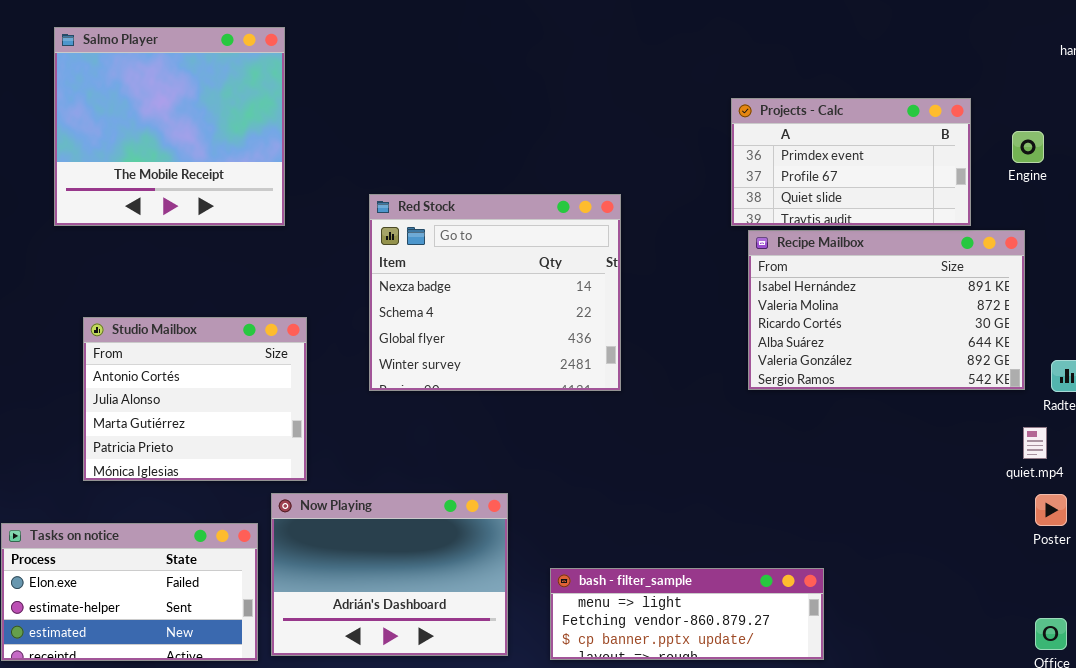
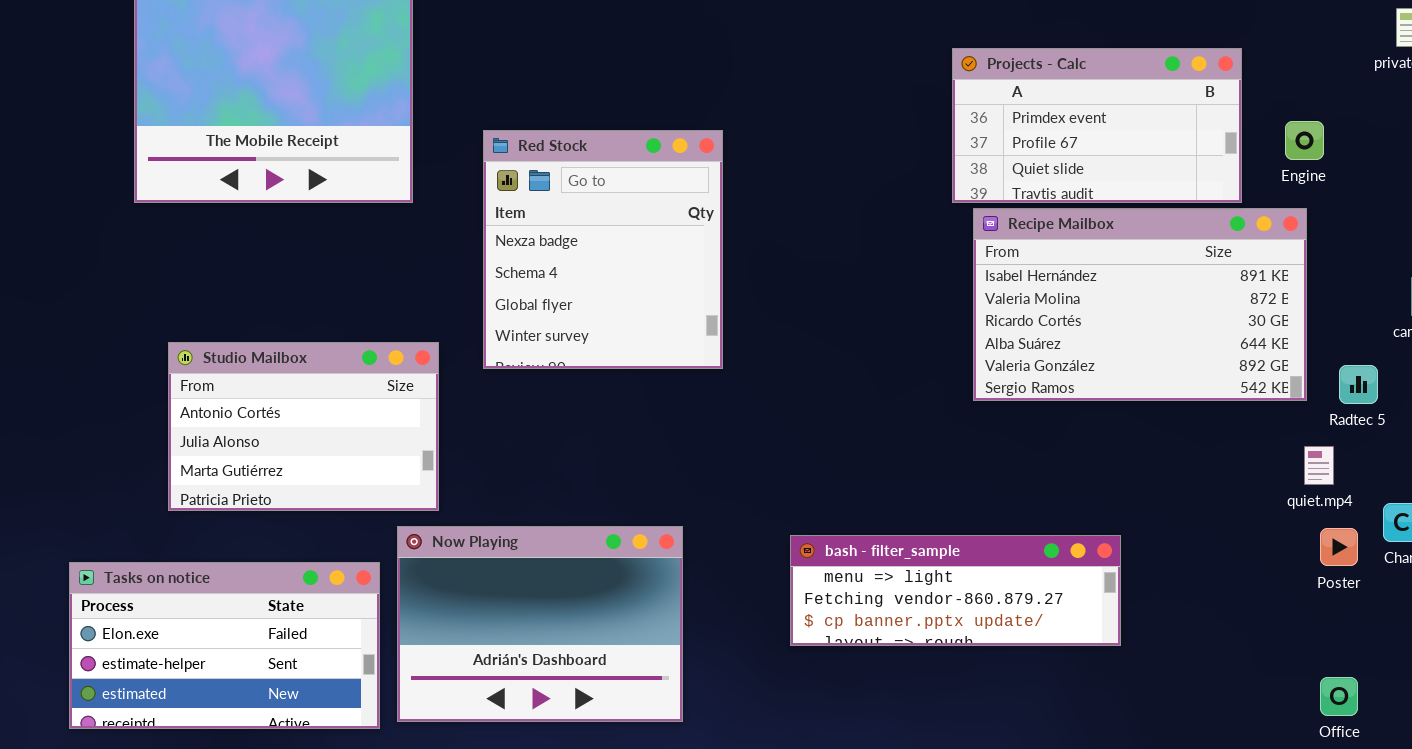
Engine: [1012,131,1044,163] -> [1285,121,1324,160], moved
Red Stock: [369,194,621,391] -> [483,130,723,369], moved, resized
Studio Mailbox: [83,317,307,481] -> [168,342,439,511], resized
bash - filter_sample: [550,568,824,660] -> [790,535,1121,646], moved

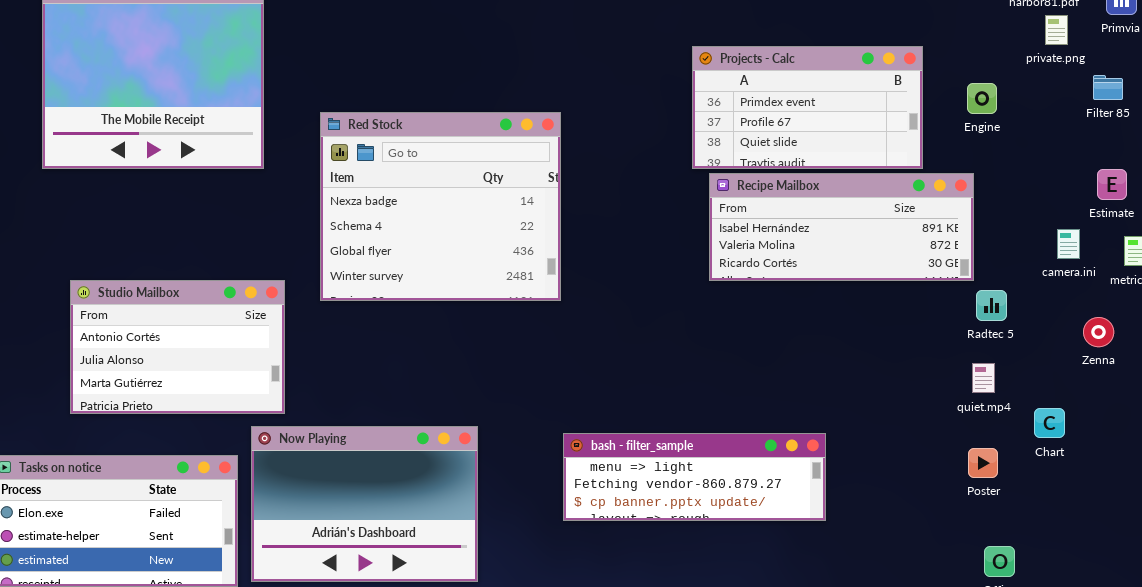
Engine: [1285,121,1324,160] -> [967,83,997,114], moved
Red Stock: [483,130,723,369] -> [320,112,561,301], resized
Recipe Mailbox: [973,208,1307,401] -> [709,173,974,281], resized
Radtec 5: [1339,365,1378,404] -> [976,290,1007,321], moved
Poster: [1320,528,1358,566] -> [968,448,998,478], moved

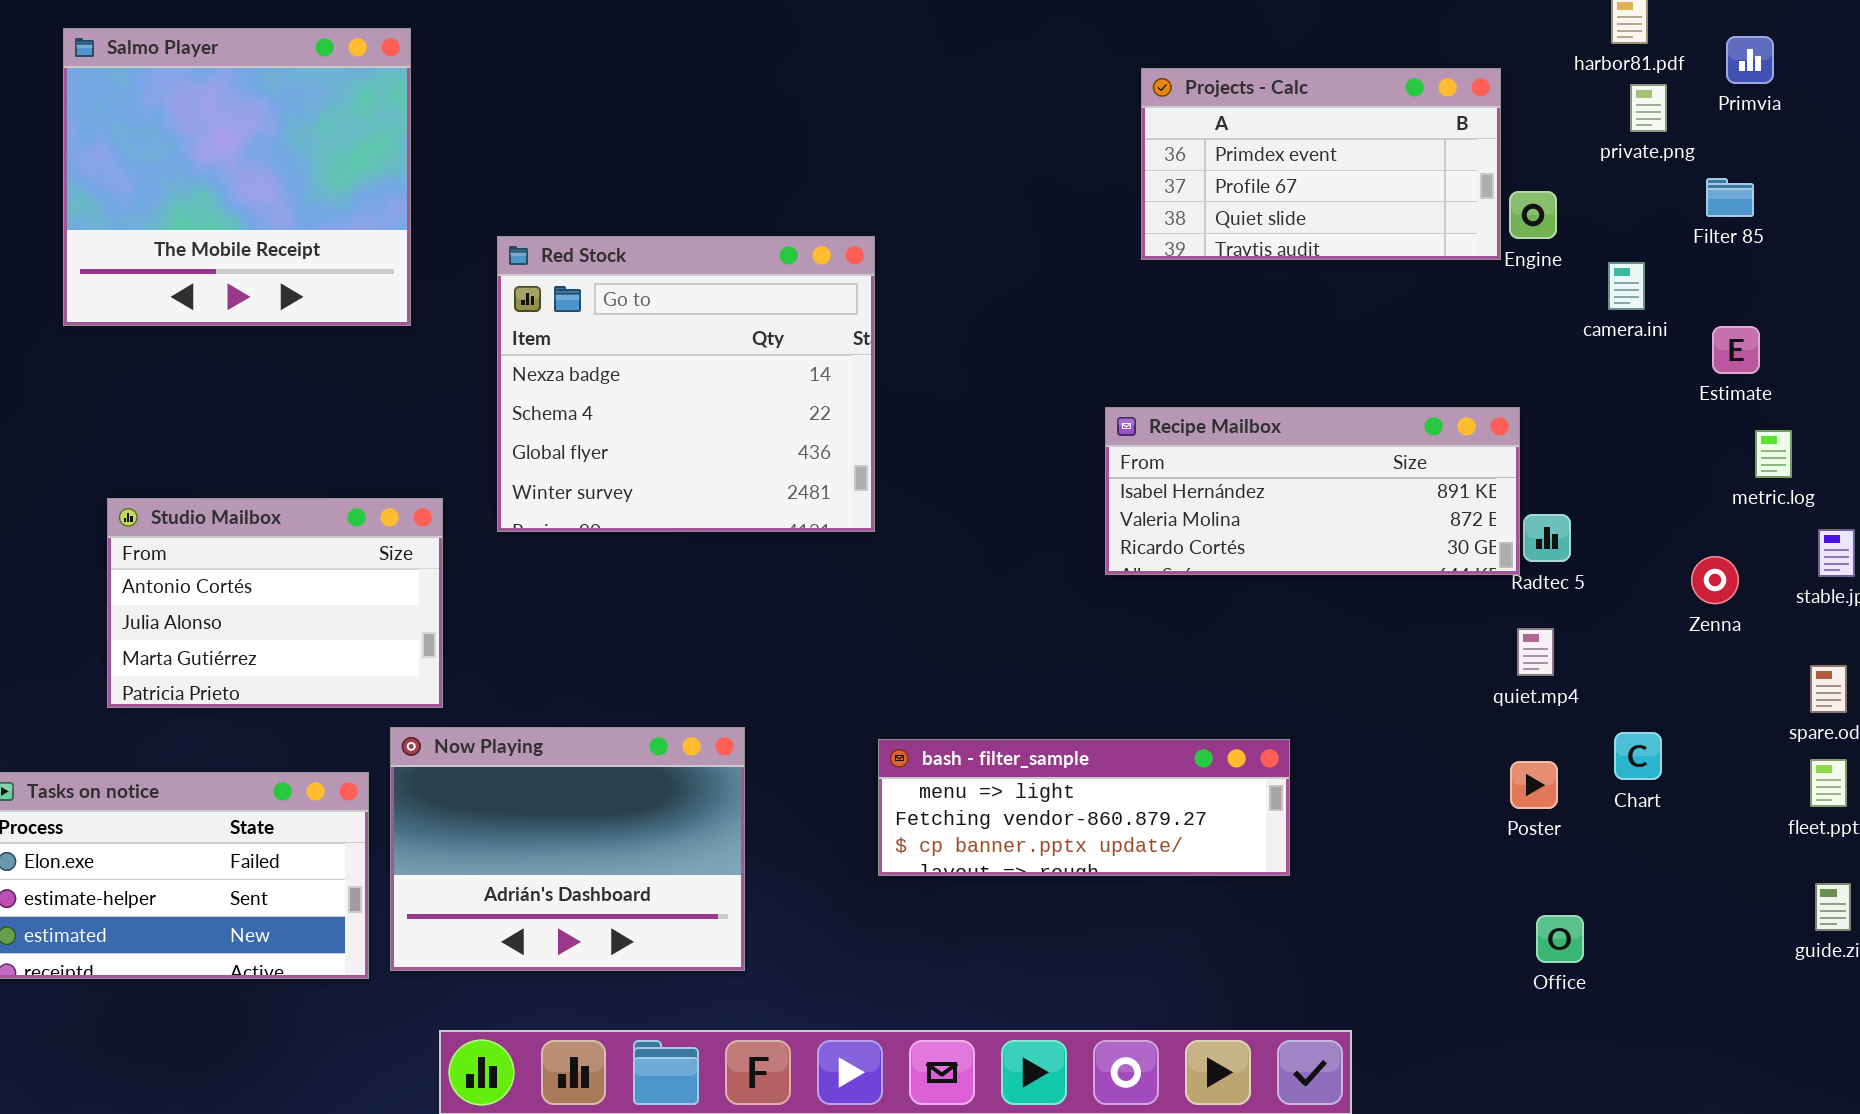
Projects - Calc: [692,46,923,169] -> [1141,68,1501,260], moved
Recipe Mailbox: [709,173,974,281] -> [1105,407,1520,575], moved
camera.ini: [1057,229,1080,259] -> [1608,262,1645,310], moved
Chart: [1034,408,1065,438] -> [1614,732,1662,780], moved

